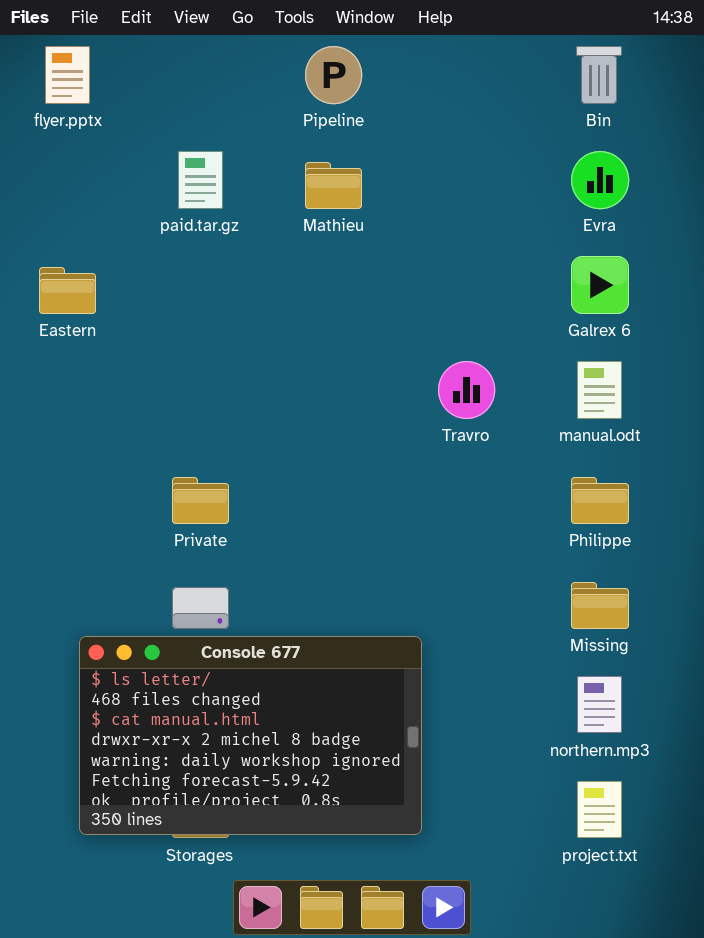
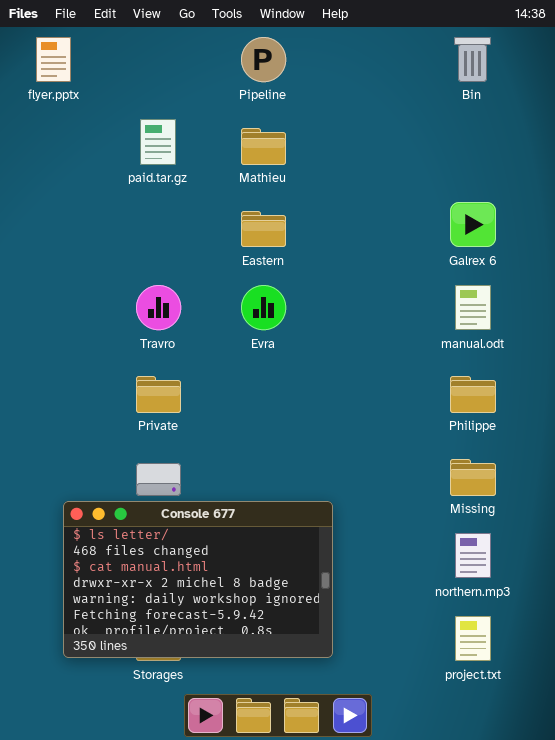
Evra: [571,151,629,209] -> [241,285,286,330], moved
Eastern: [39,267,96,314] -> [241,211,286,247], moved
Travro: [438,361,495,419] -> [136,285,181,330], moved

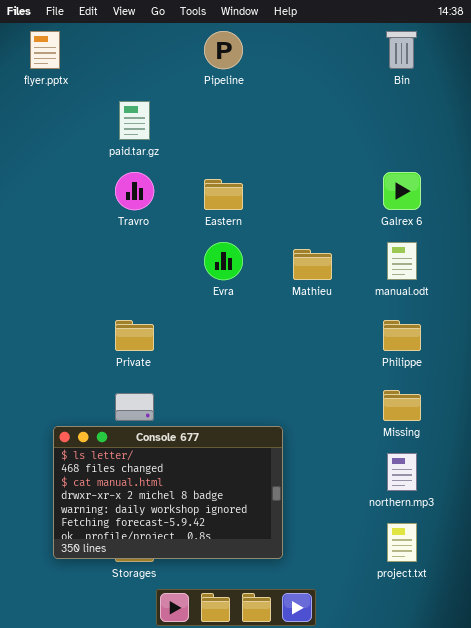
Mathieu: [241,128,286,165] -> [293,249,332,280], moved
Travro: [136,285,181,330] -> [115,172,154,210], moved

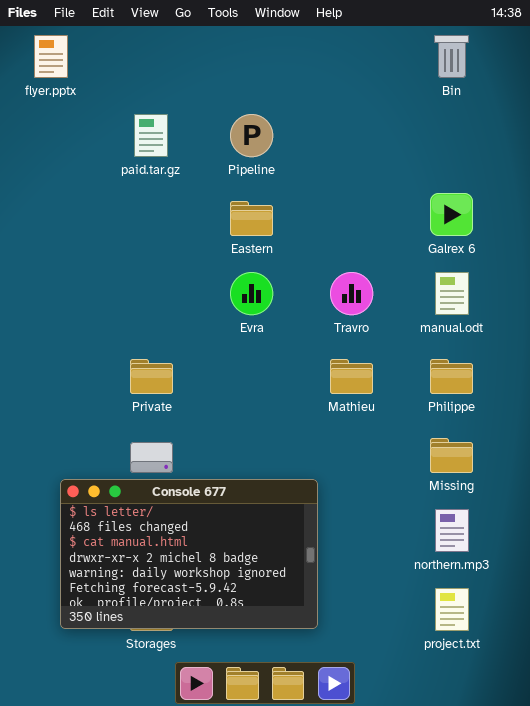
Pipeline: [204,31,243,69] -> [230,114,273,157], moved
Travro: [115,172,154,210] -> [330,272,373,315], moved
Mathieu: [293,249,332,280] -> [330,359,373,394], moved

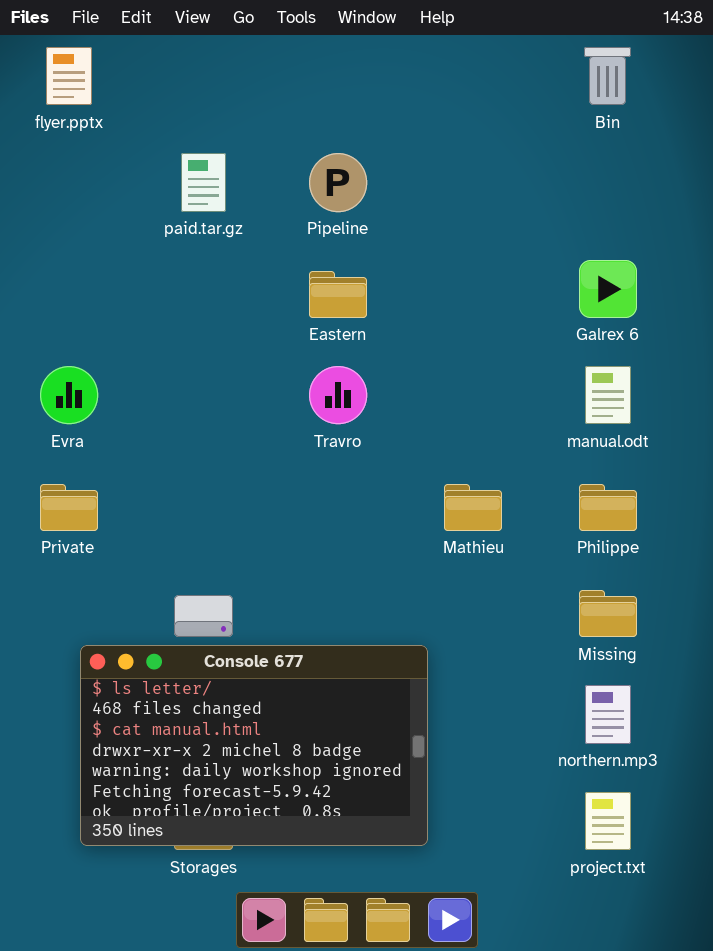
Evra: [230,272,273,315] -> [40,366,98,424], moved
Travro: [330,272,373,315] -> [309,366,367,424], moved
Private: [130,359,173,394] -> [40,484,98,531], moved

